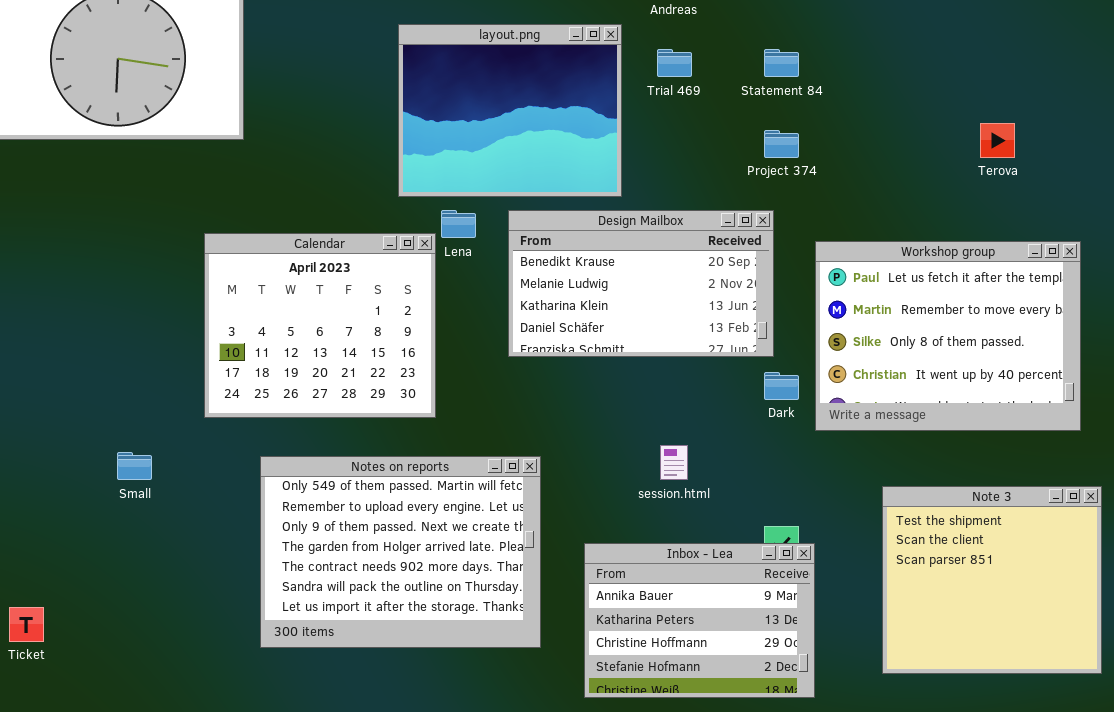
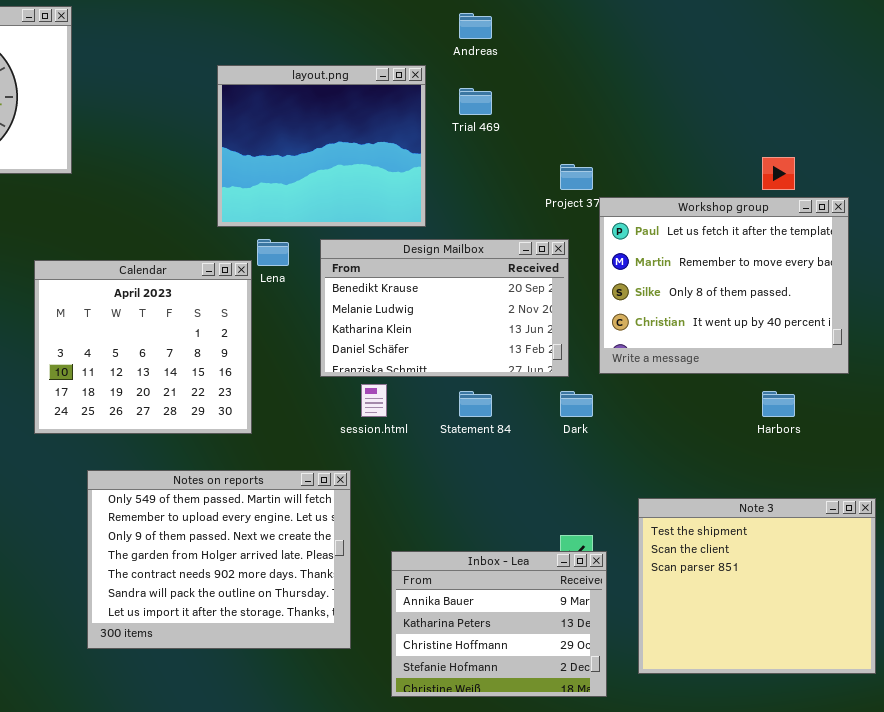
Statement 84: [764,49,799,77] -> [459,391,492,417], moved
Workshop group: [815,241,1081,431] -> [599,197,849,374], moved
session.html: [660,445,688,480] -> [361,384,387,417], moved
Note 3: [882,486,1102,674] -> [638,498,876,674], resized

